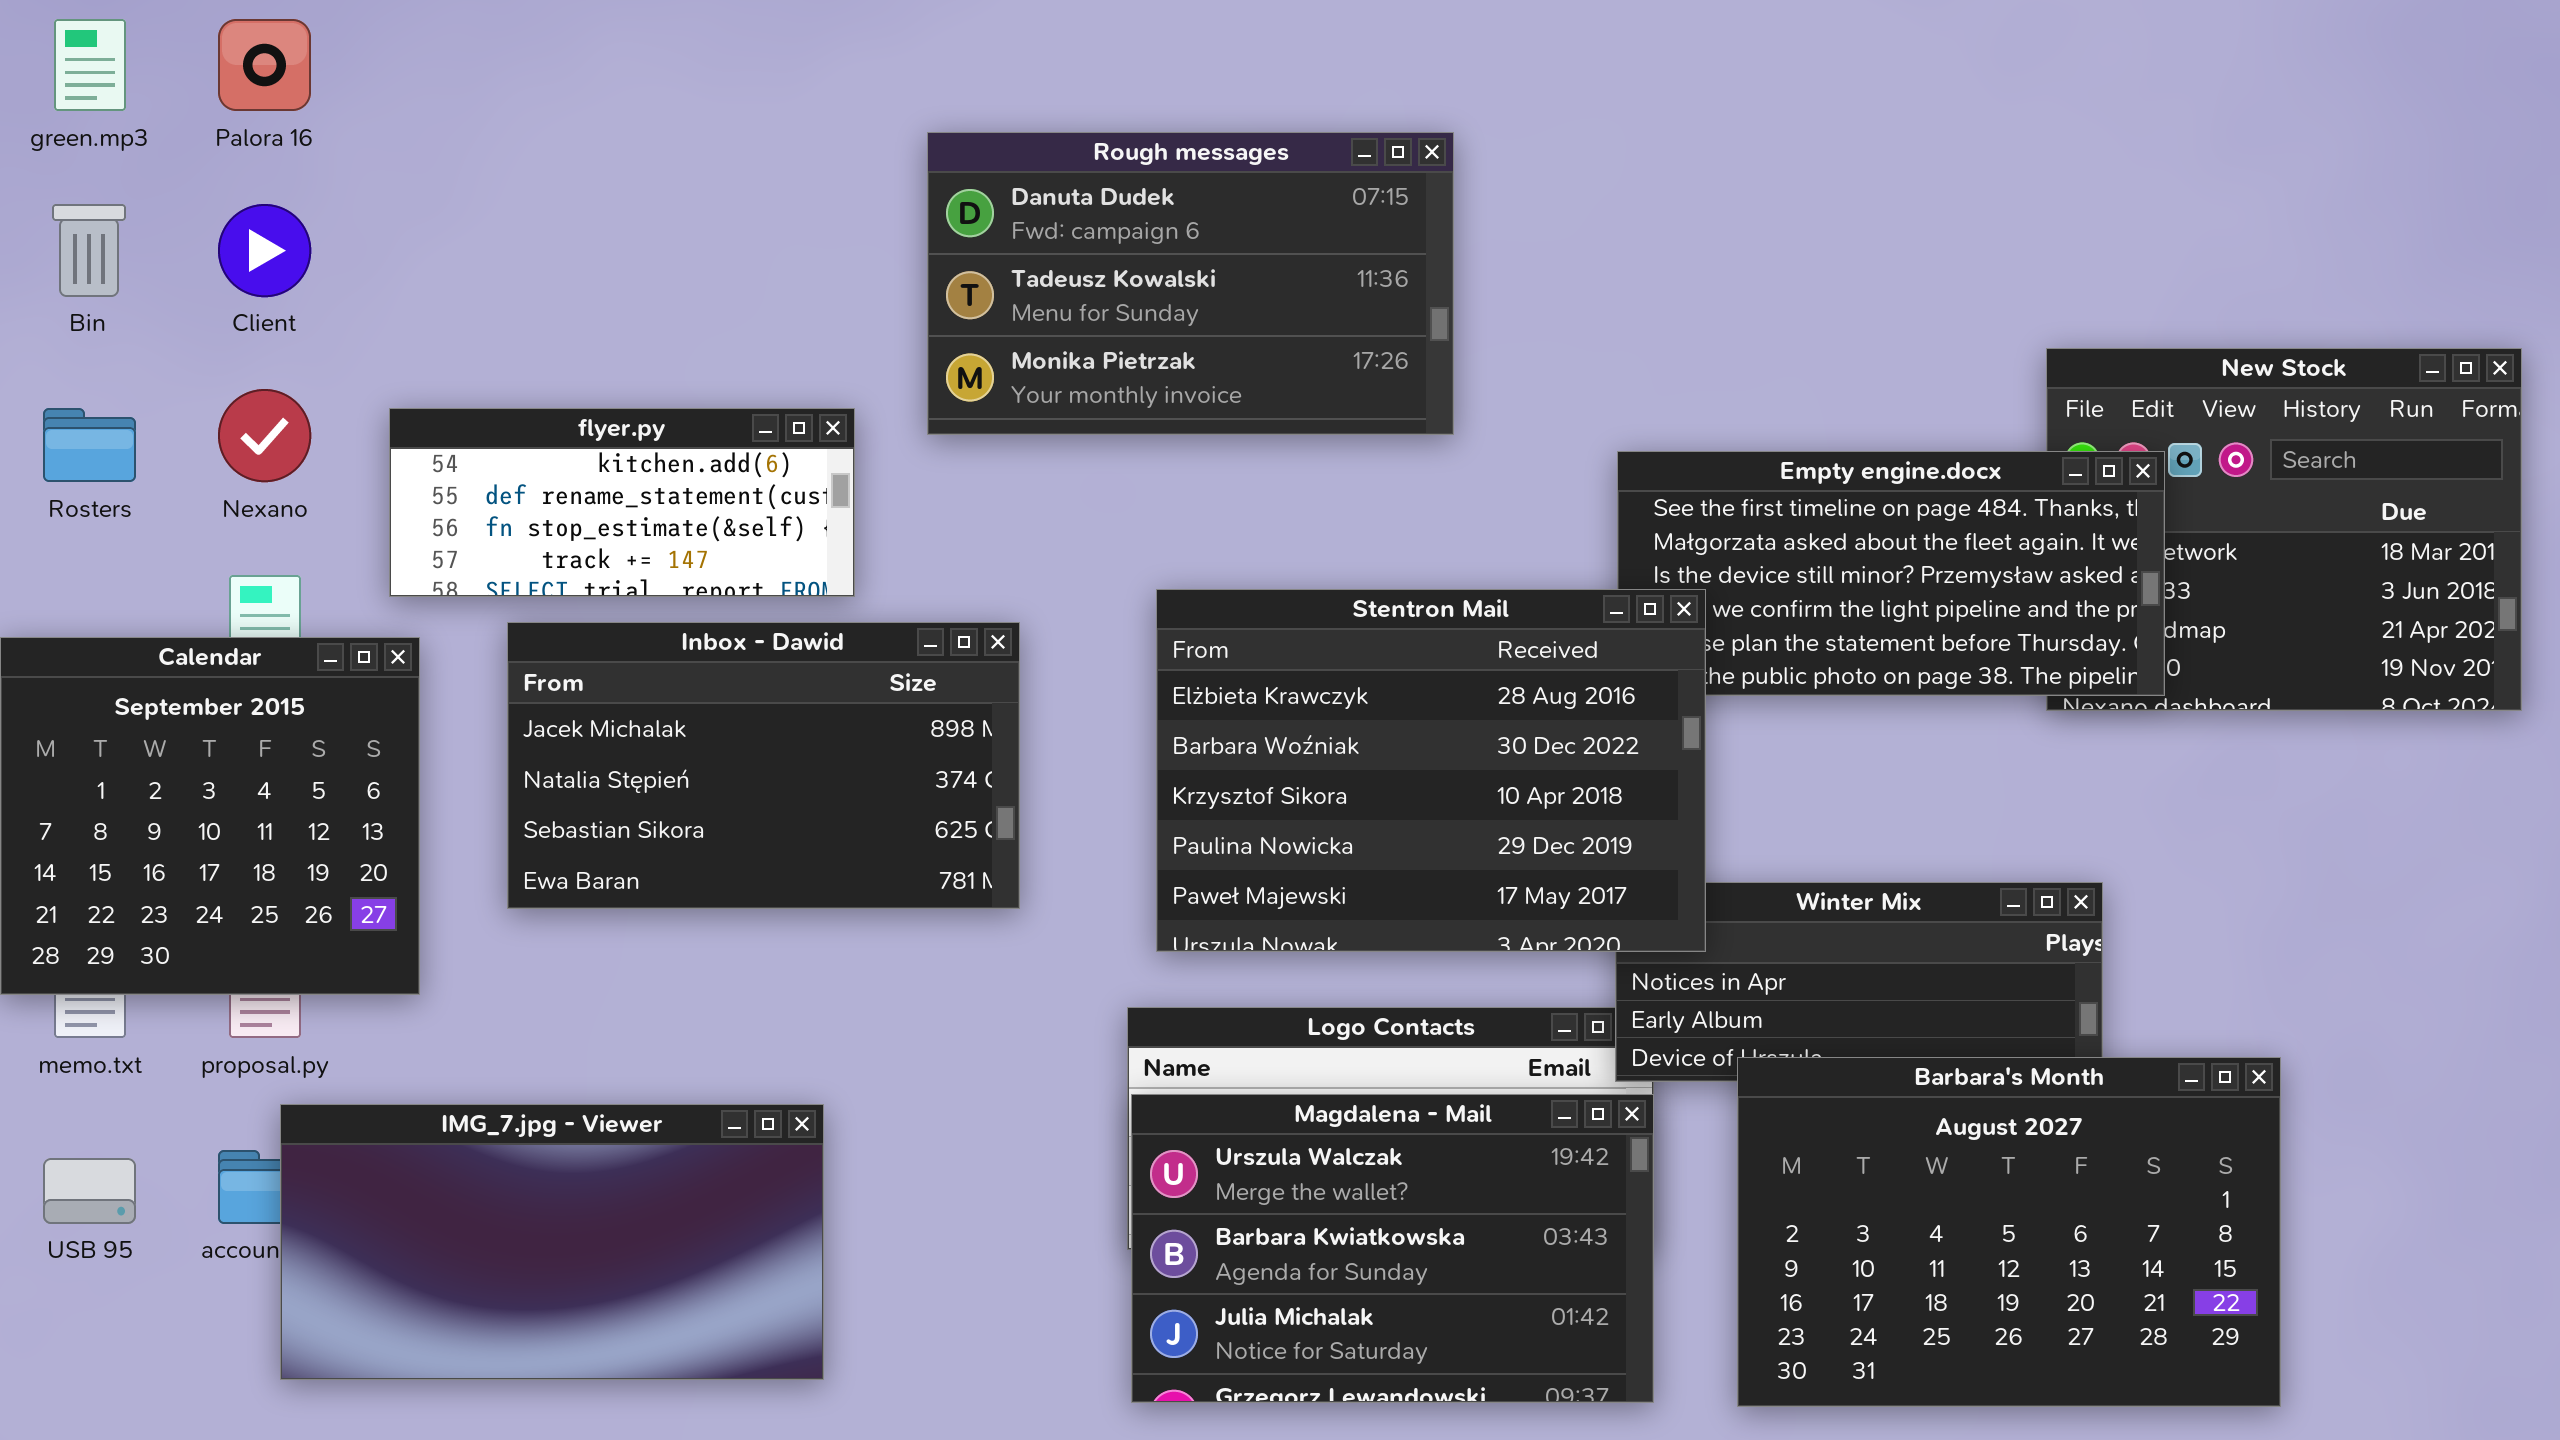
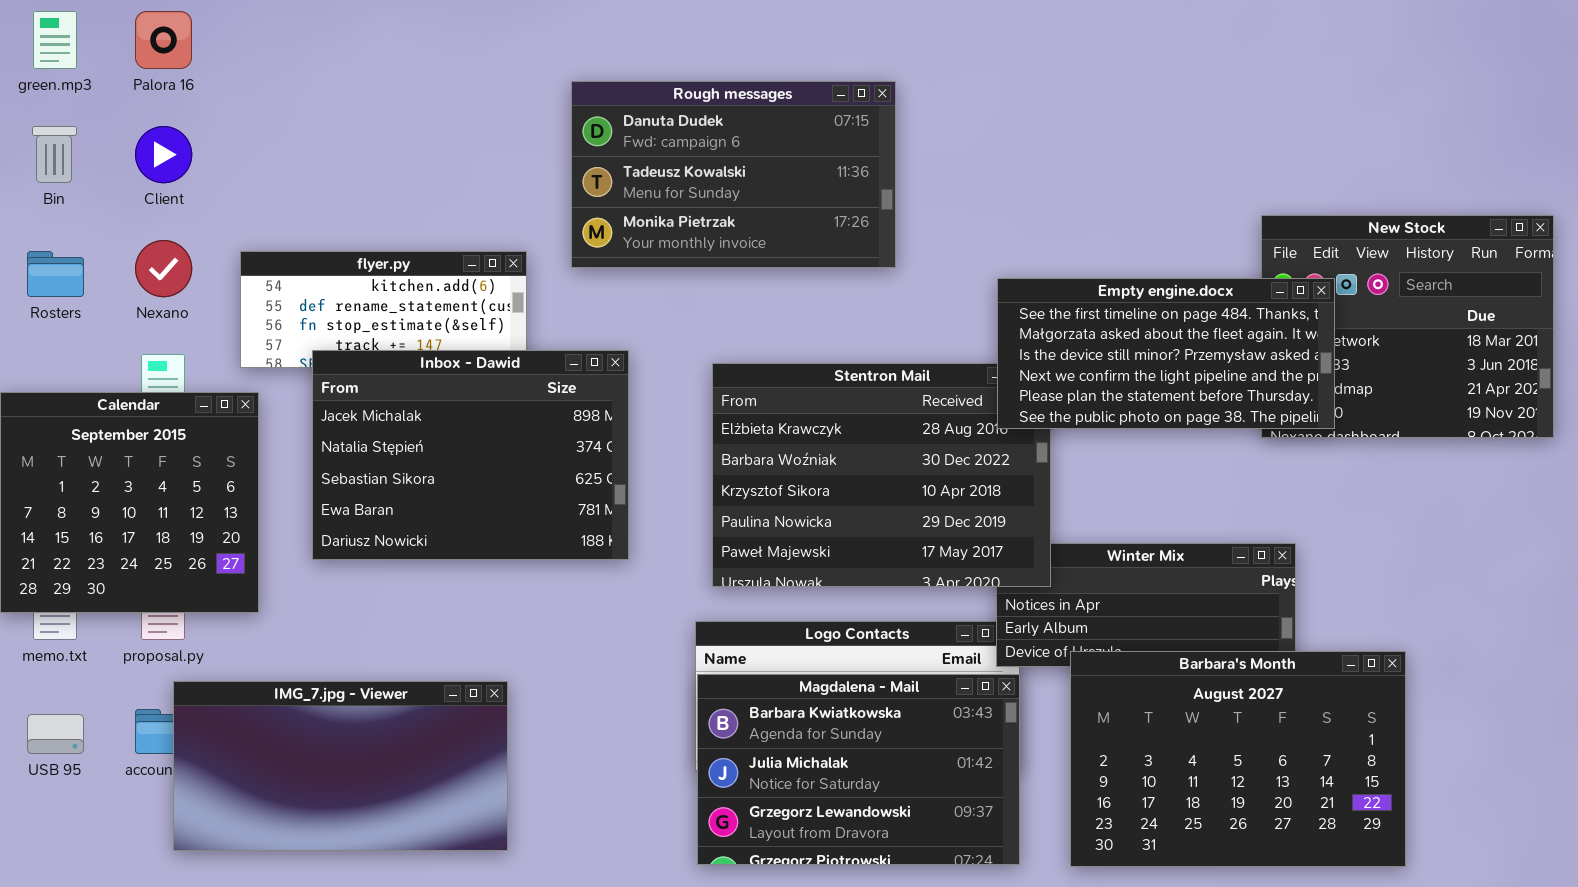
Empty engine.docx: [1617,451,2165,696] -> [997,278,1335,429], raised
Inbox - Dawid: [507,622,1020,909] -> [312,350,629,560], resized
Magdalena - Mail: [1131,1094,1654,1403] -> [697,674,1020,865], scrolled down 1 row

